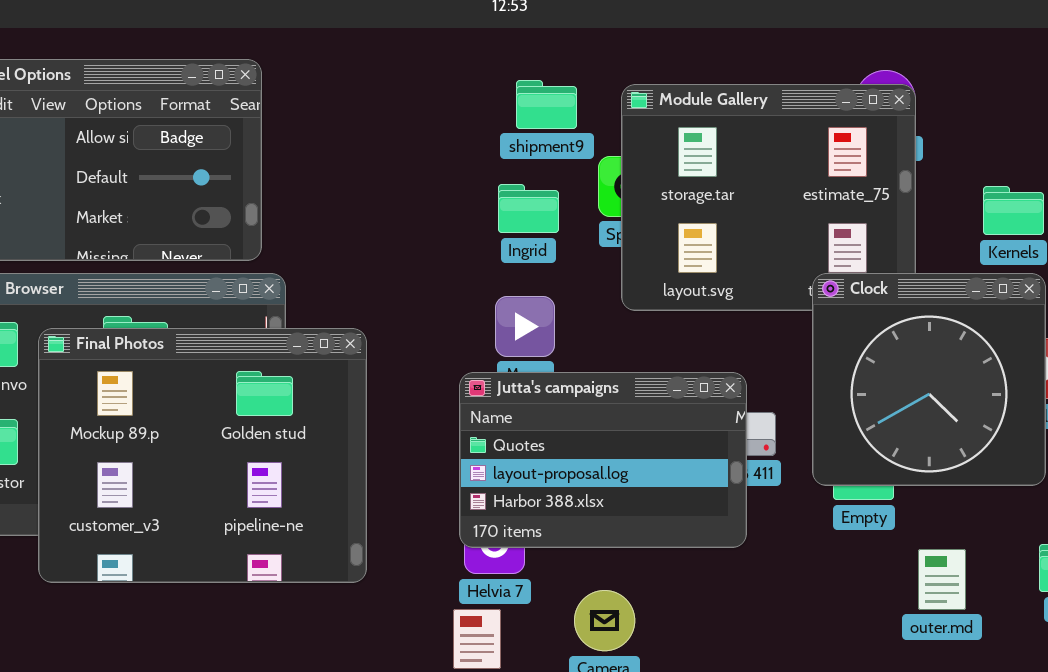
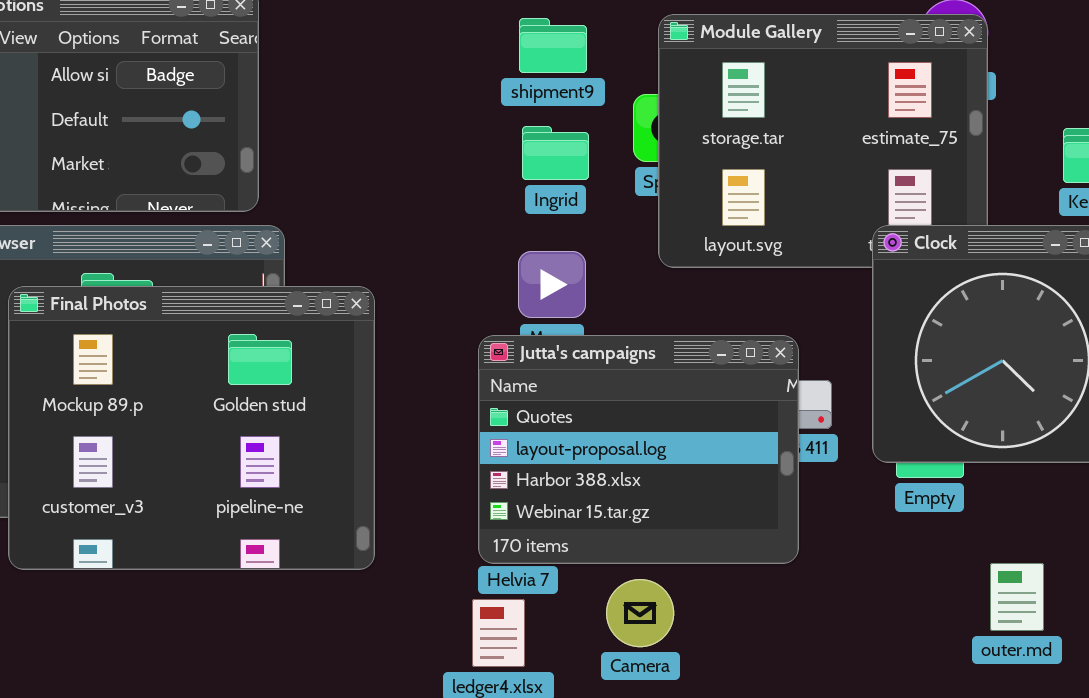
shipment9: [516,80,577,129] -> [519,18,587,73], moved
Jutta's campaigns: [459,372,747,548] -> [478,335,799,564], resized
outer.md: [918,549,966,610] -> [990,563,1044,631], moved

